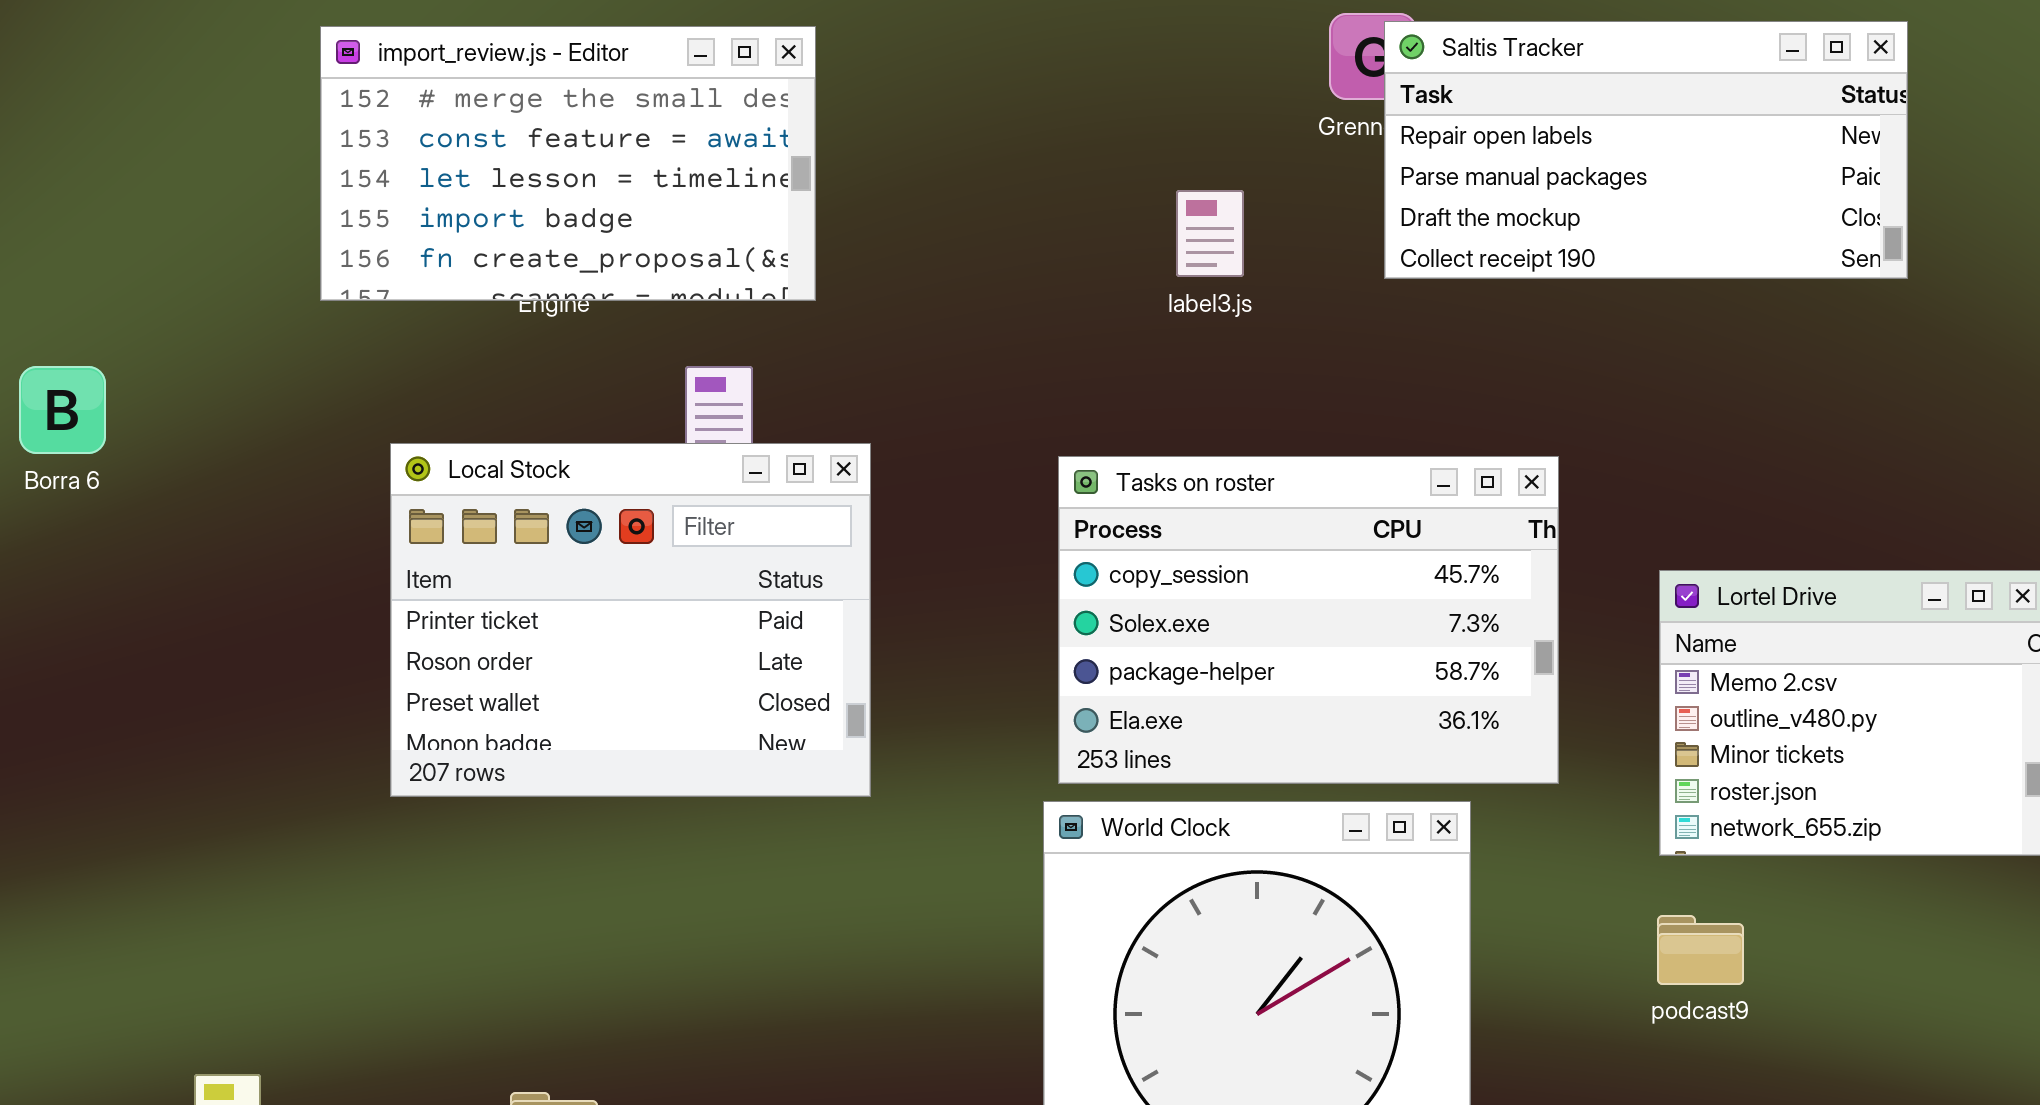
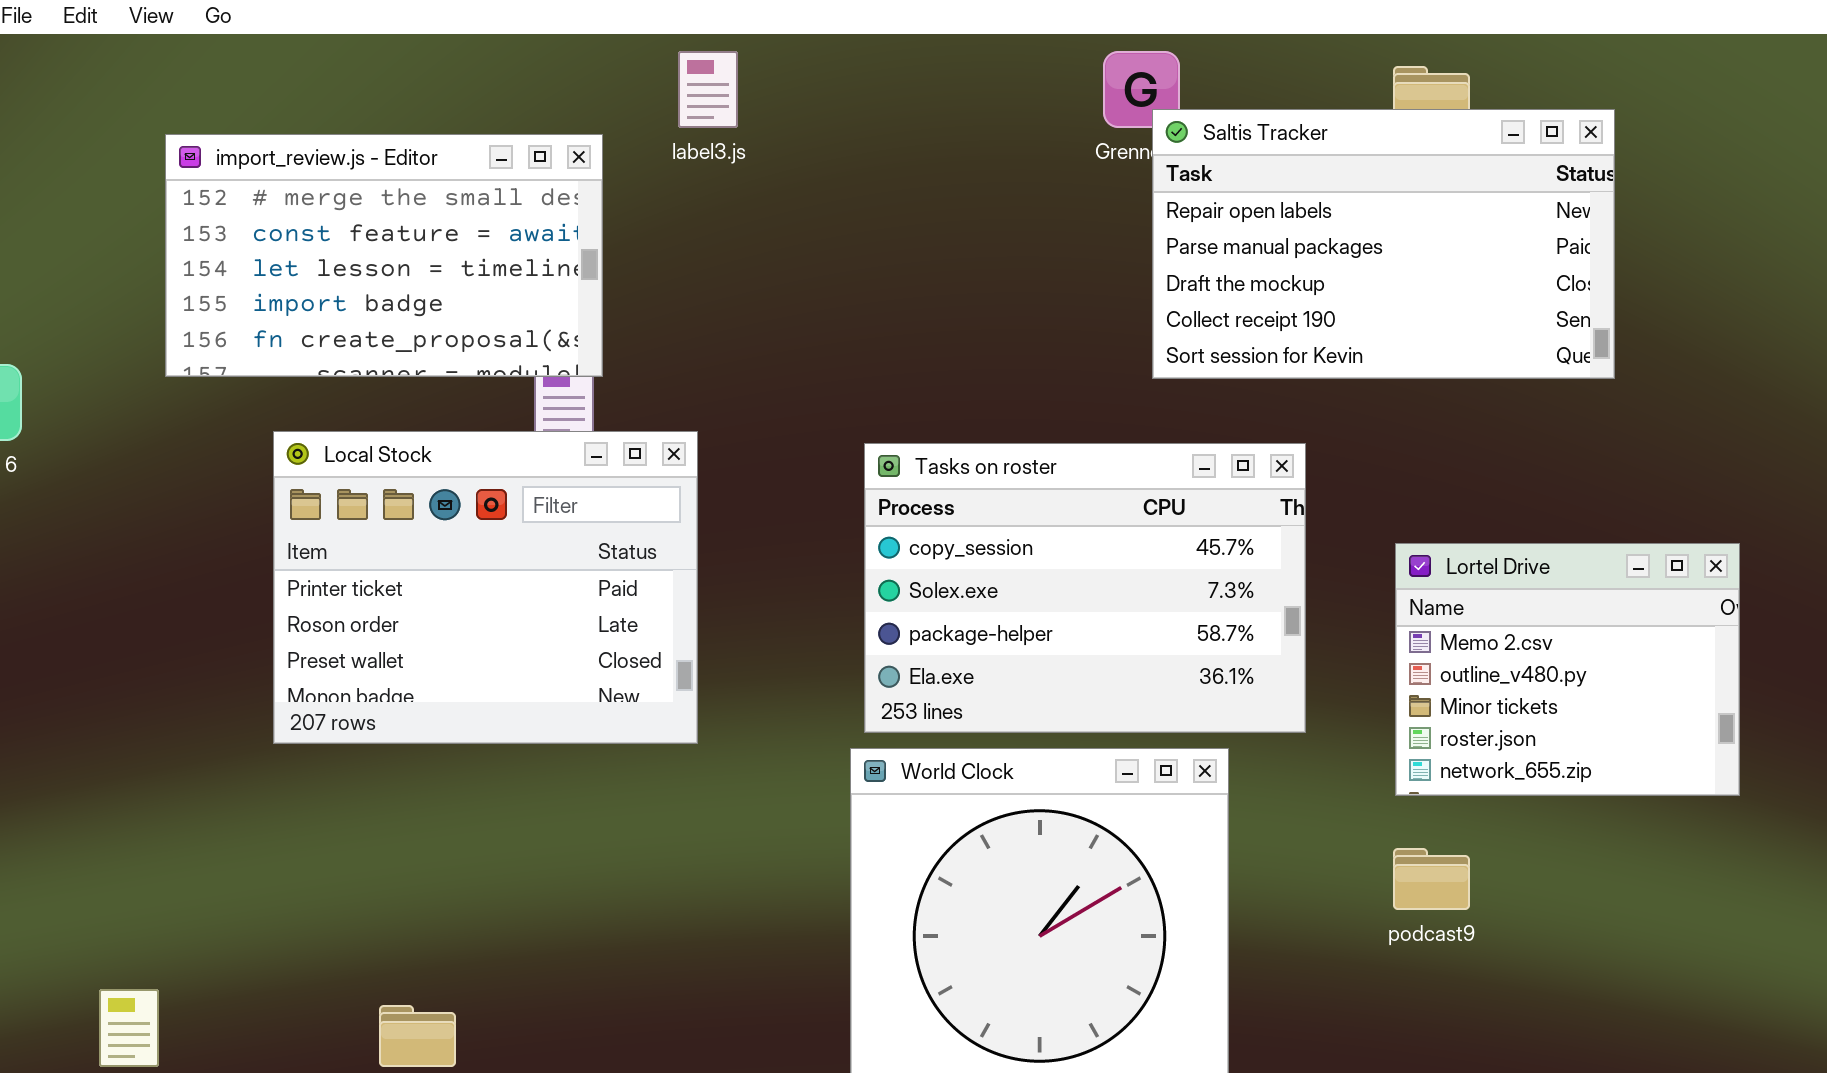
Saltis Tracker: [1384,21,1908,279] -> [1152,109,1615,379], moved, resized
import_review.js - Editor: [320,26,816,301] -> [165,134,603,377], moved
label3.js: [1176,190,1244,277] -> [678,51,738,128], moved

